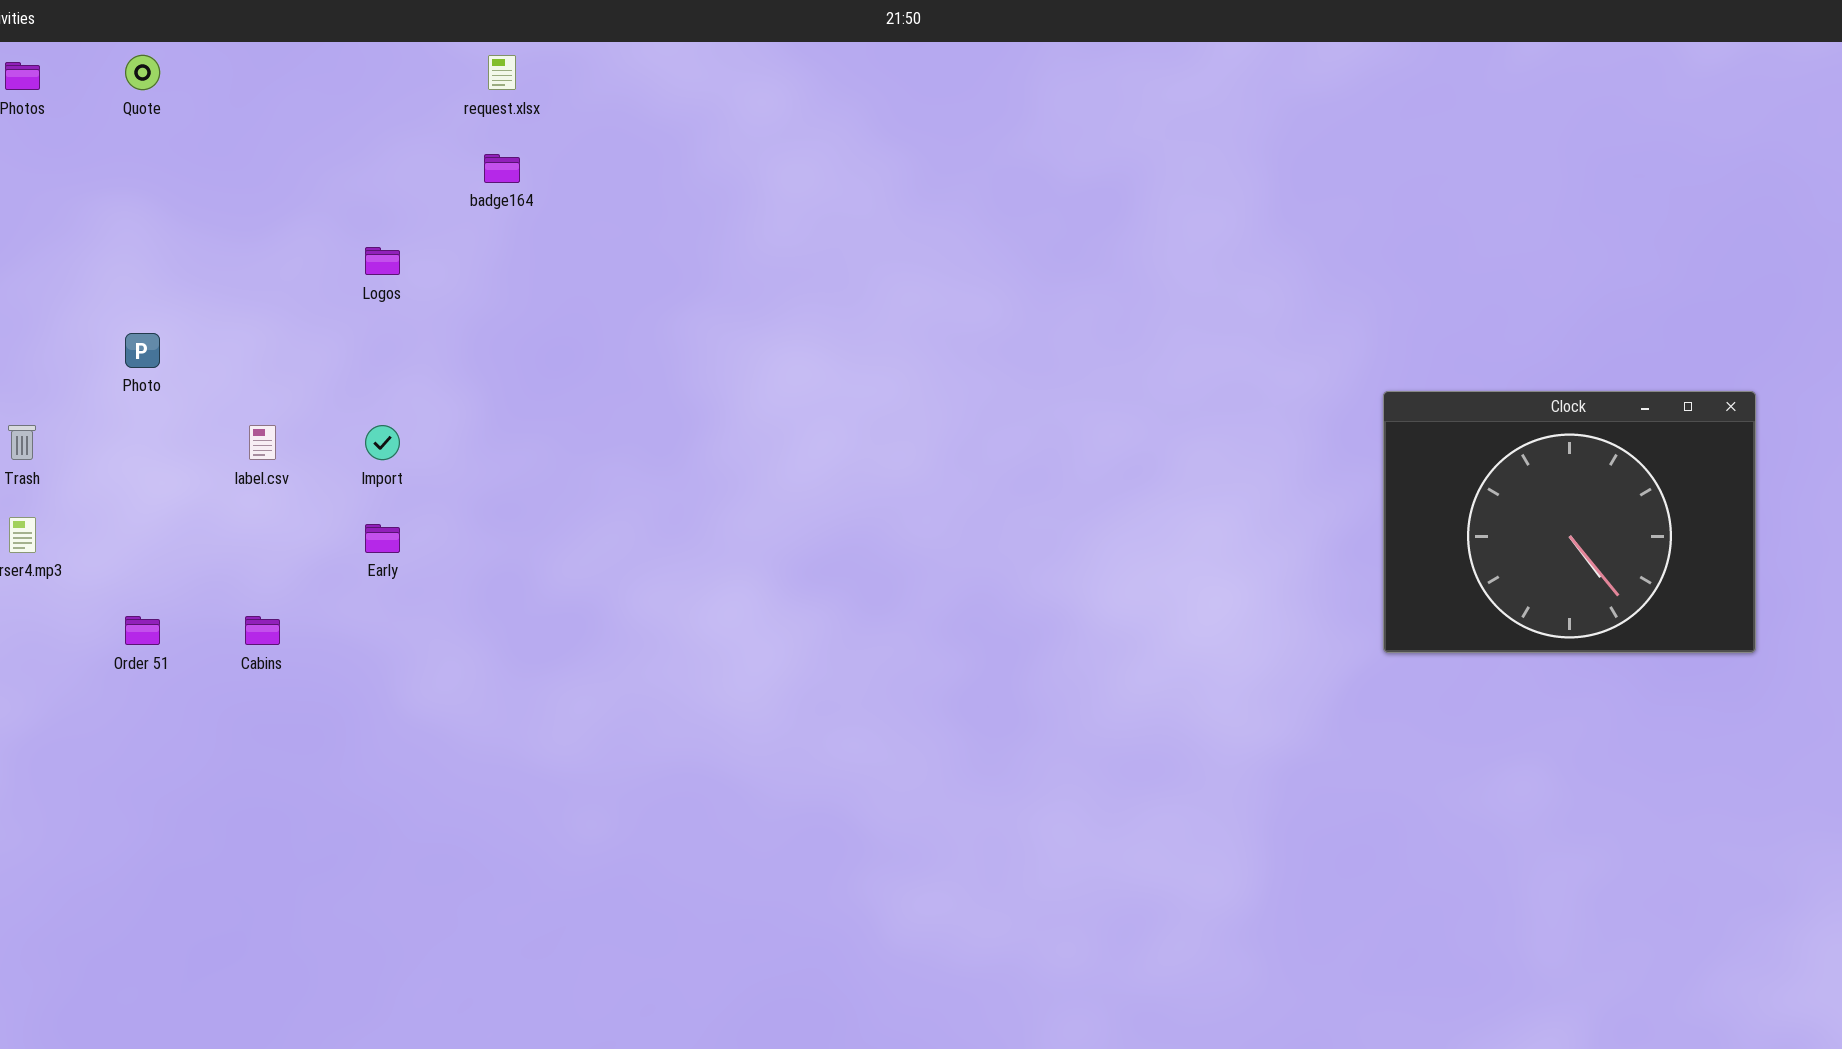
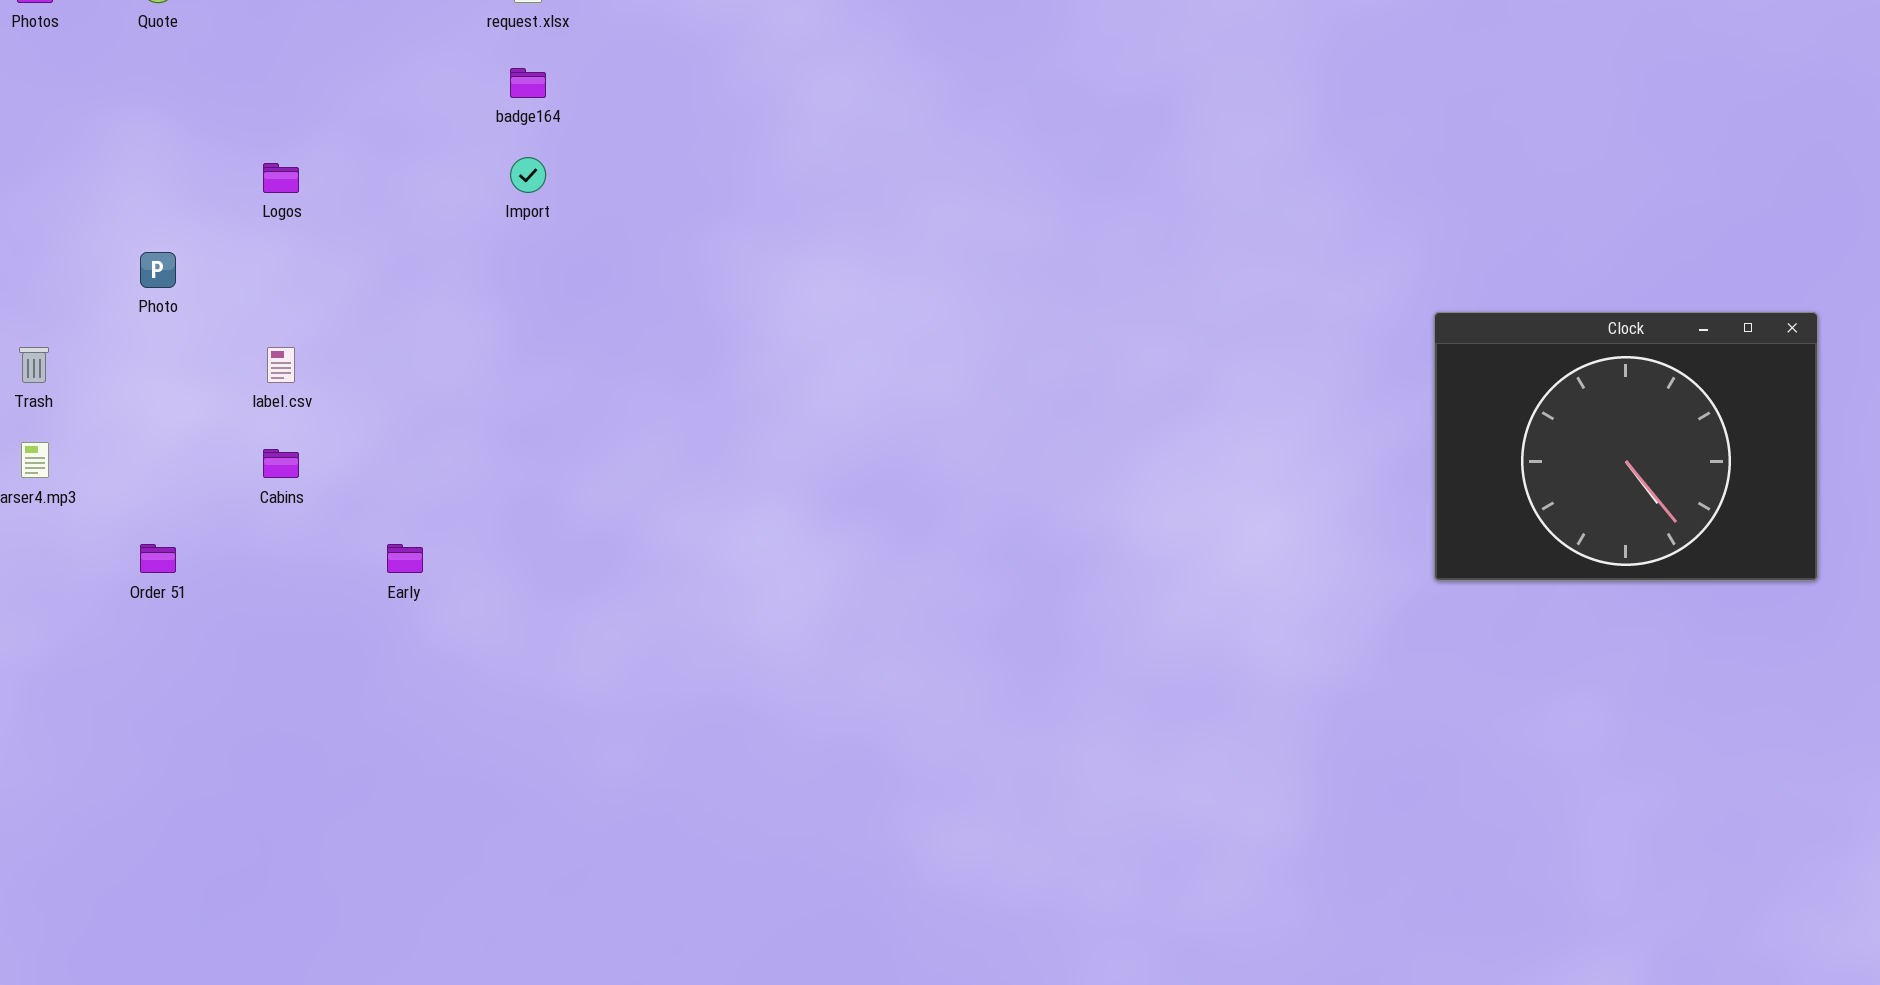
Logos: [365,247,400,275] -> [263,163,299,193], moved
Import: [365,425,400,460] -> [510,157,546,193], moved
Early: [365,524,400,553] -> [387,544,423,573], moved
Cabins: [245,616,280,645] -> [263,449,299,478], moved

